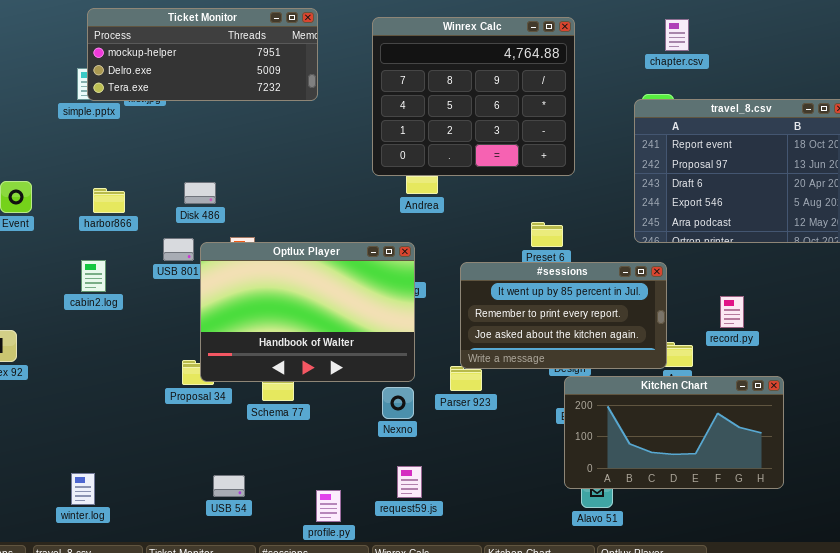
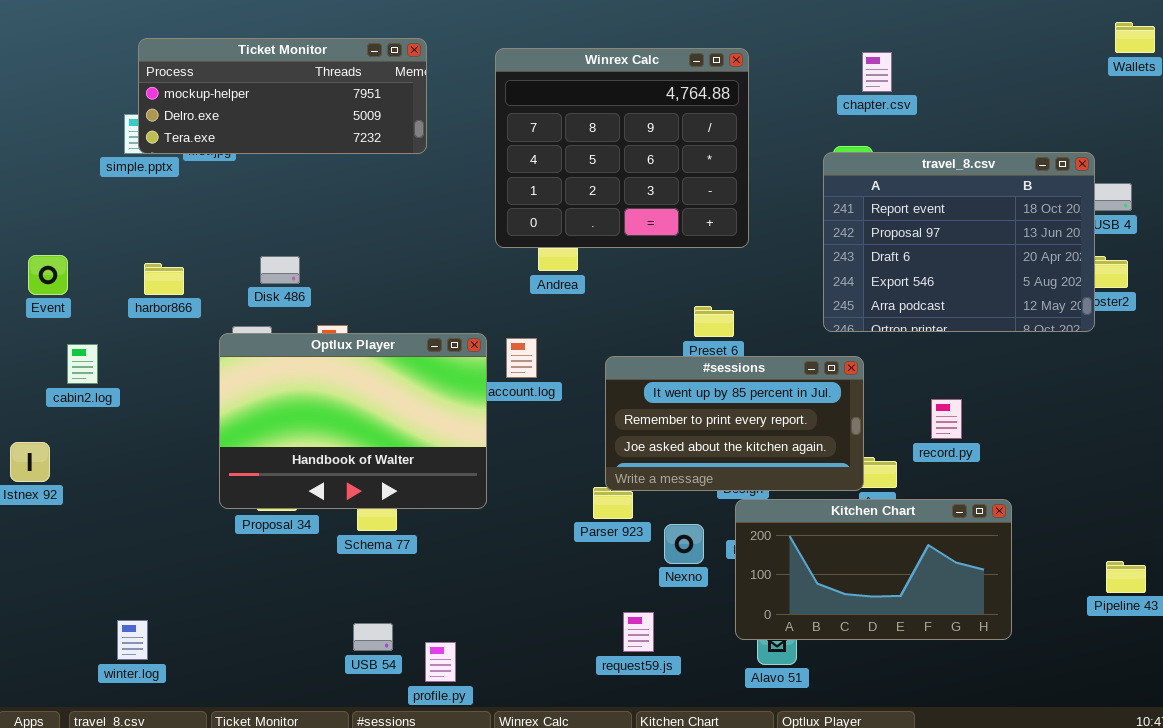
Optlux Player: [200,242,415,382] -> [219,333,487,509], moved
cabin2.log: [81,260,106,292] -> [67,344,98,384], moved
Nexno: [382,387,414,419] -> [664,524,704,564], moved
request59.js: [397,466,422,498] -> [623,612,654,652], moved
USB 54: [213,475,245,497] -> [353,623,393,651], moved

